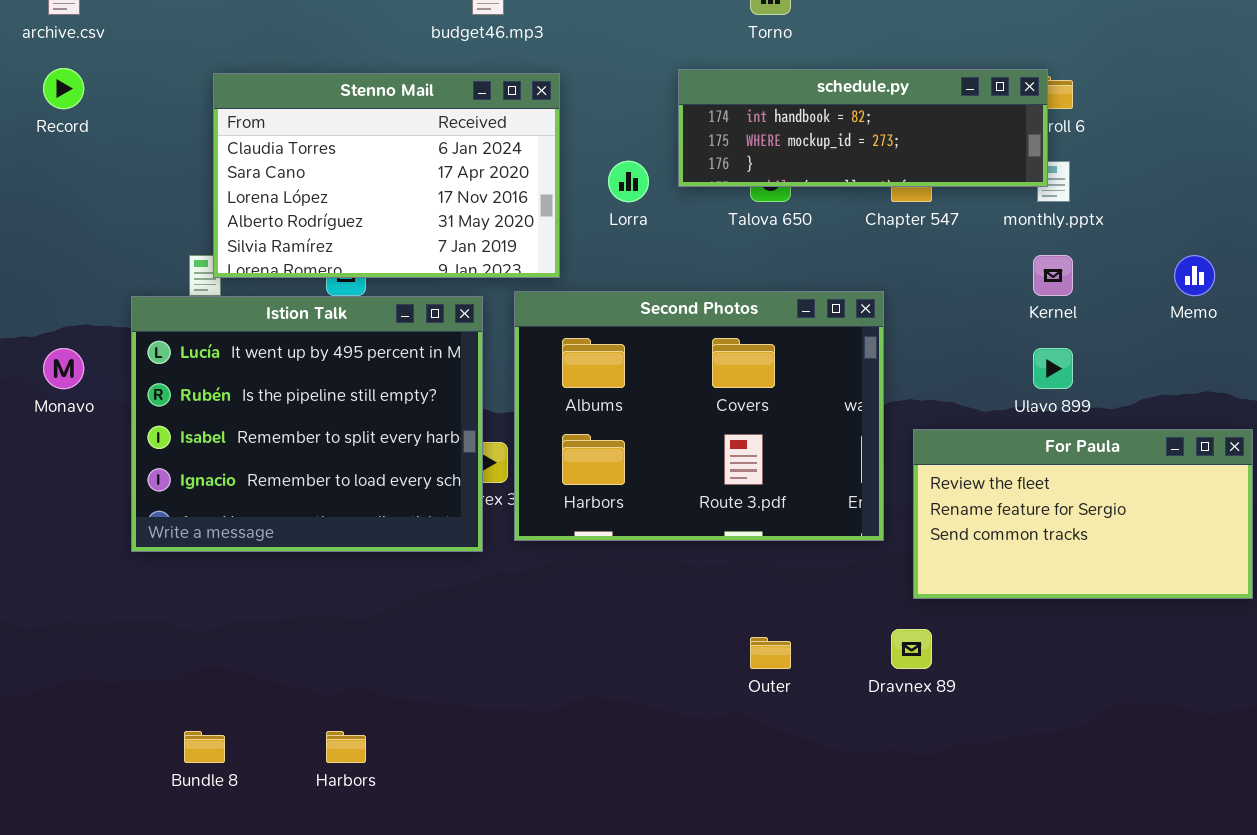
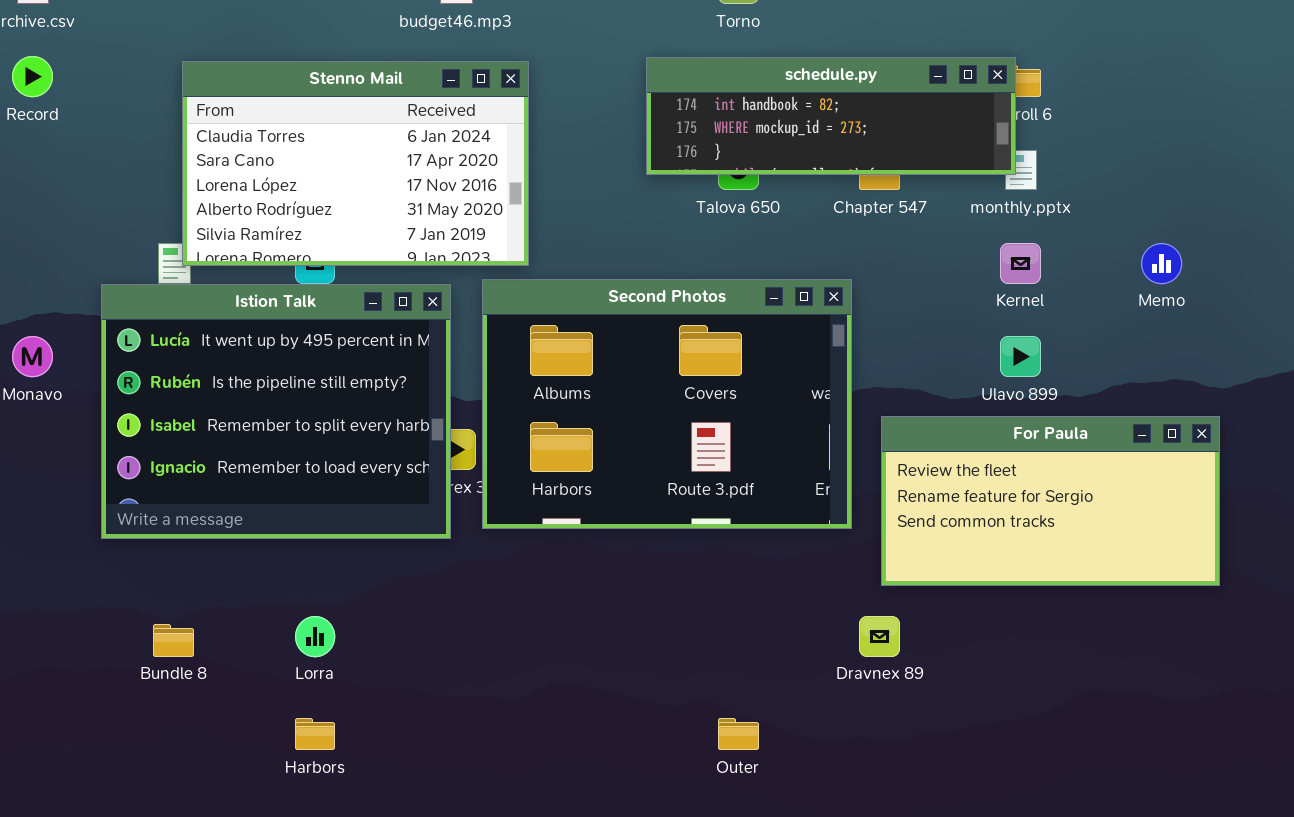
Lorra: [608,161,649,202] -> [295,616,335,657], moved
Outer: [750,637,791,669] -> [718,718,759,750], moved
Bundle 8: [184,731,225,763] -> [153,624,194,657], moved

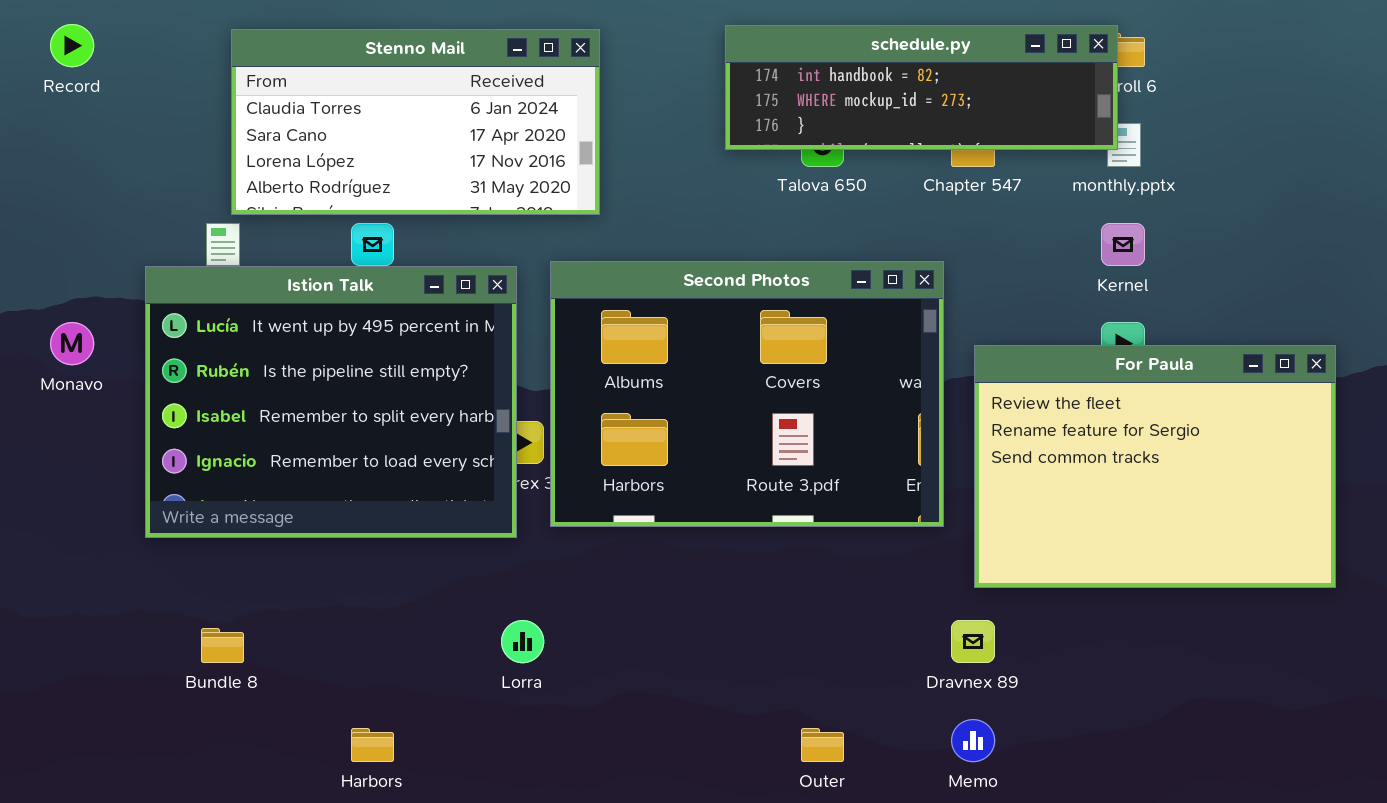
Stenno Mail: [182,61,529,266] -> [231,29,600,215], resized
Memo: [1141,243,1182,284] -> [951,719,995,762], moved
For Paula: [881,416,1220,586] -> [974,345,1336,588], resized
Lorra: [295,616,335,657] -> [501,620,544,663], moved

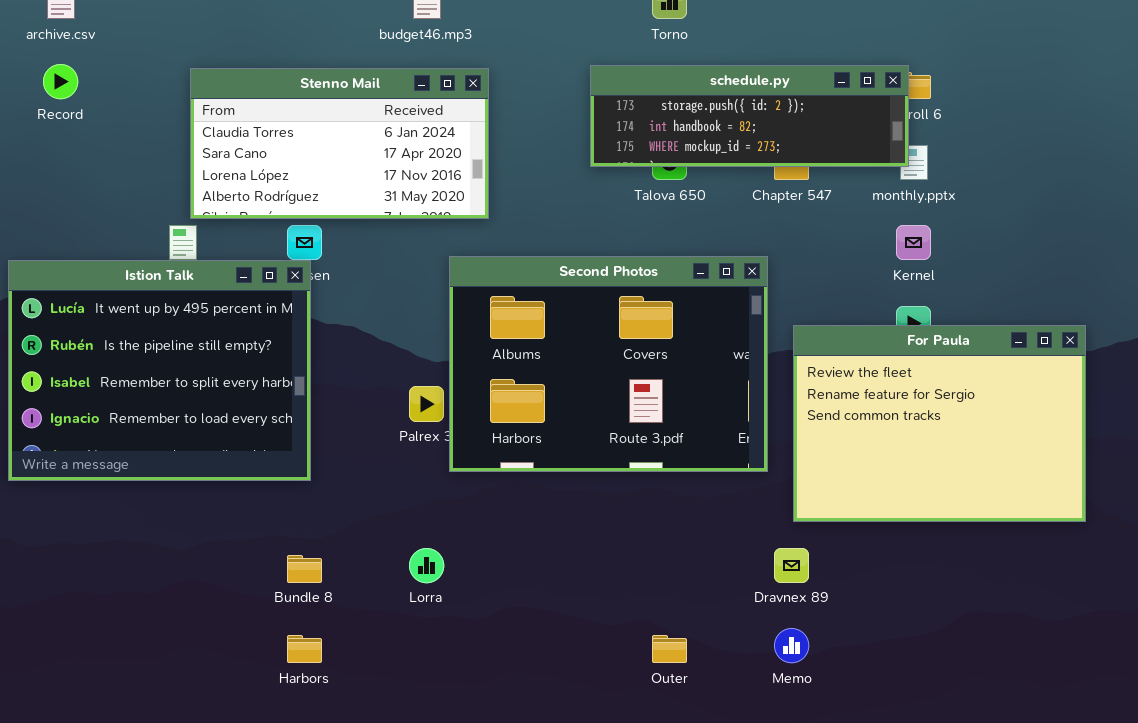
schedule.py: [725,25,1118,150] -> [590,65,909,167], scrolled up 1 row
Istion Talk: [145,266,517,538] -> [8,260,311,481], moved
Bundle 8: [201,628,244,663] -> [287,555,322,583], moved

